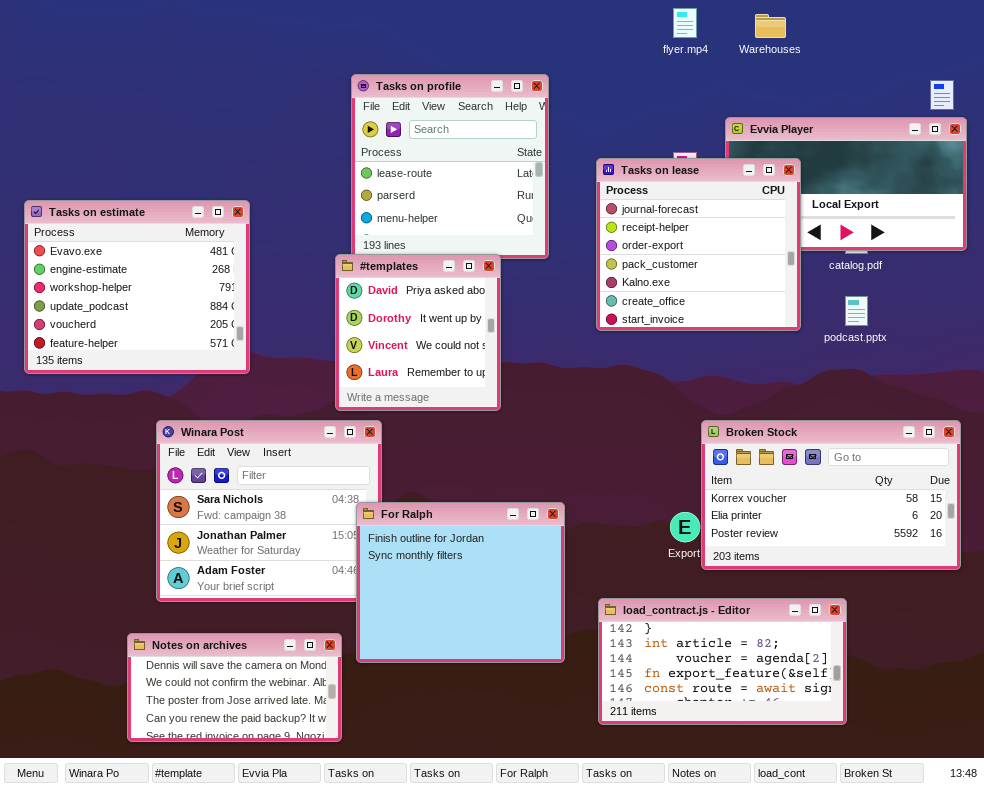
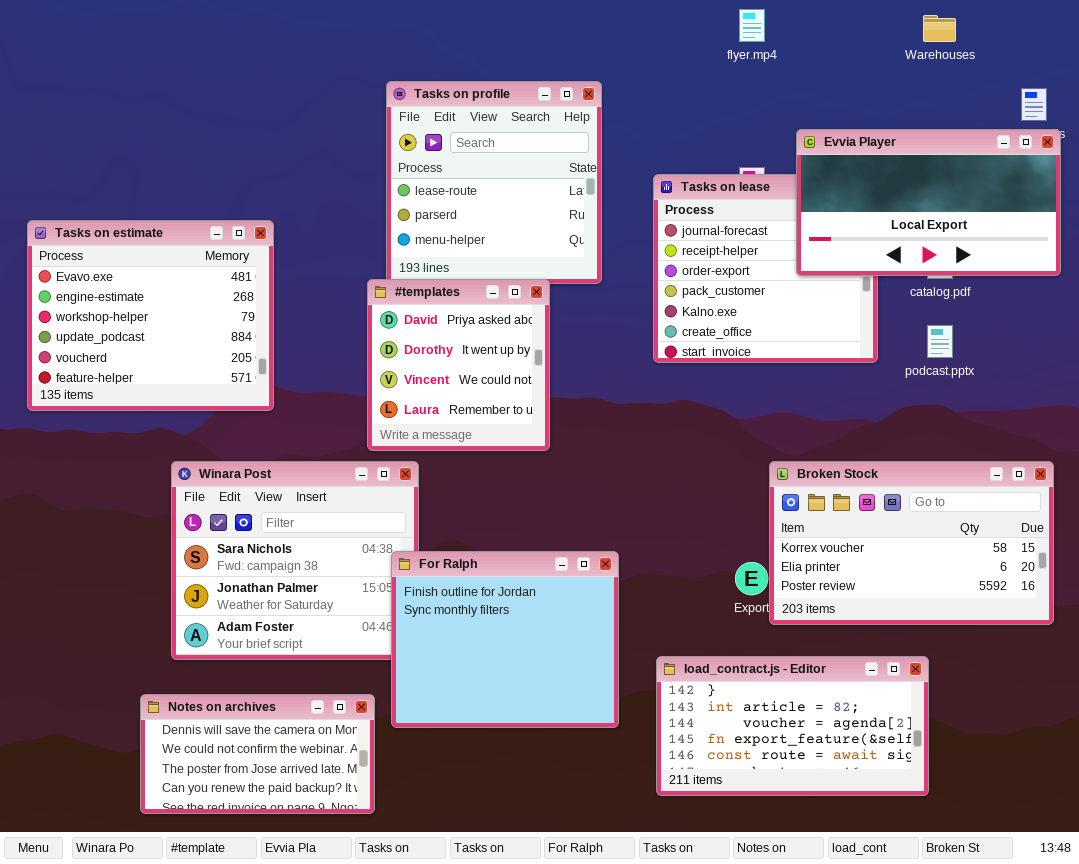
Warehouses: [755,14,786,38] -> [923,15,956,42], moved
Evvia Player: [725,117,967,251] -> [796,129,1061,276], raised

